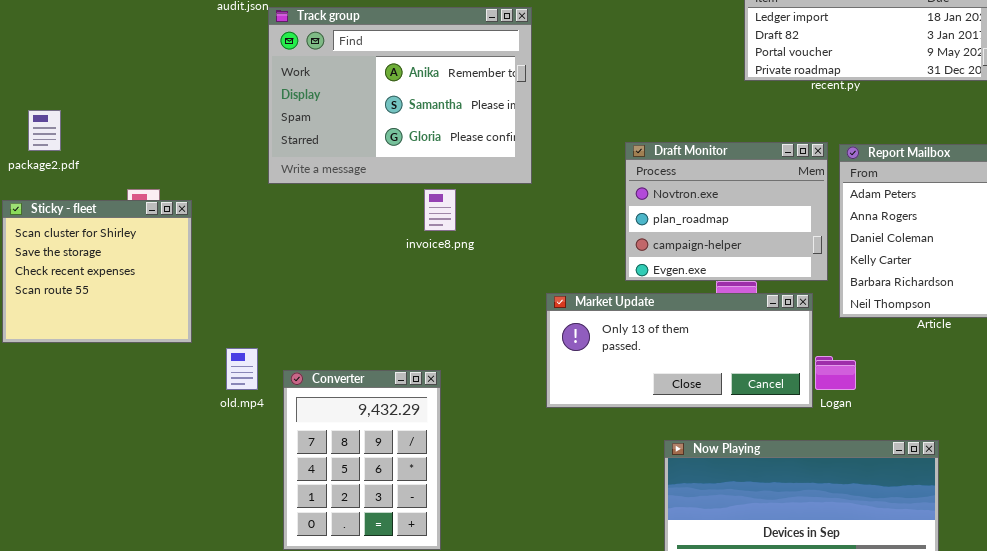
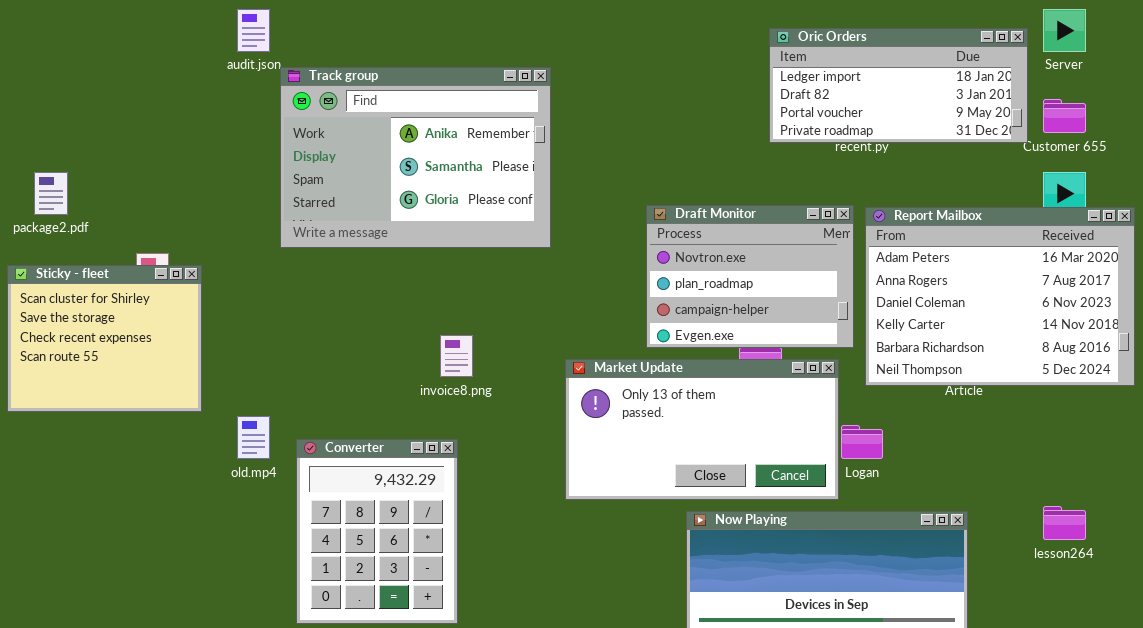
invoice8.png: [424,189,456,231] -> [440,335,473,377], moved
Market Update: [546,293,813,408] -> [565,359,839,500], resized

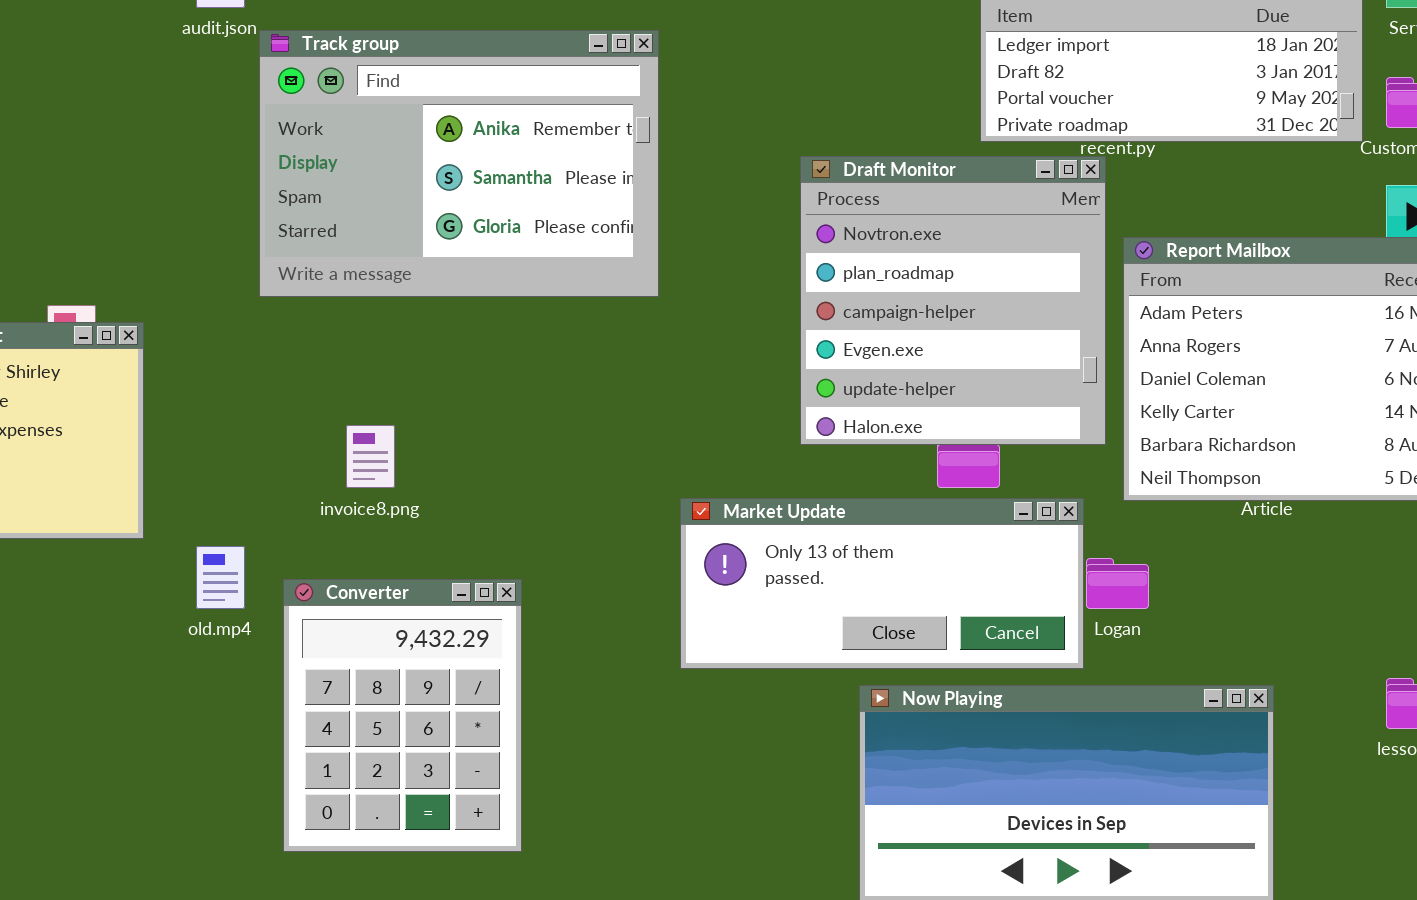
Draft Monitor: [646,205,854,348] -> [800,156,1106,445], resized
invoice8.png: [440,335,473,377] -> [346,425,395,488], moved
Market Update: [565,359,839,500] -> [680,498,1084,669], resized

